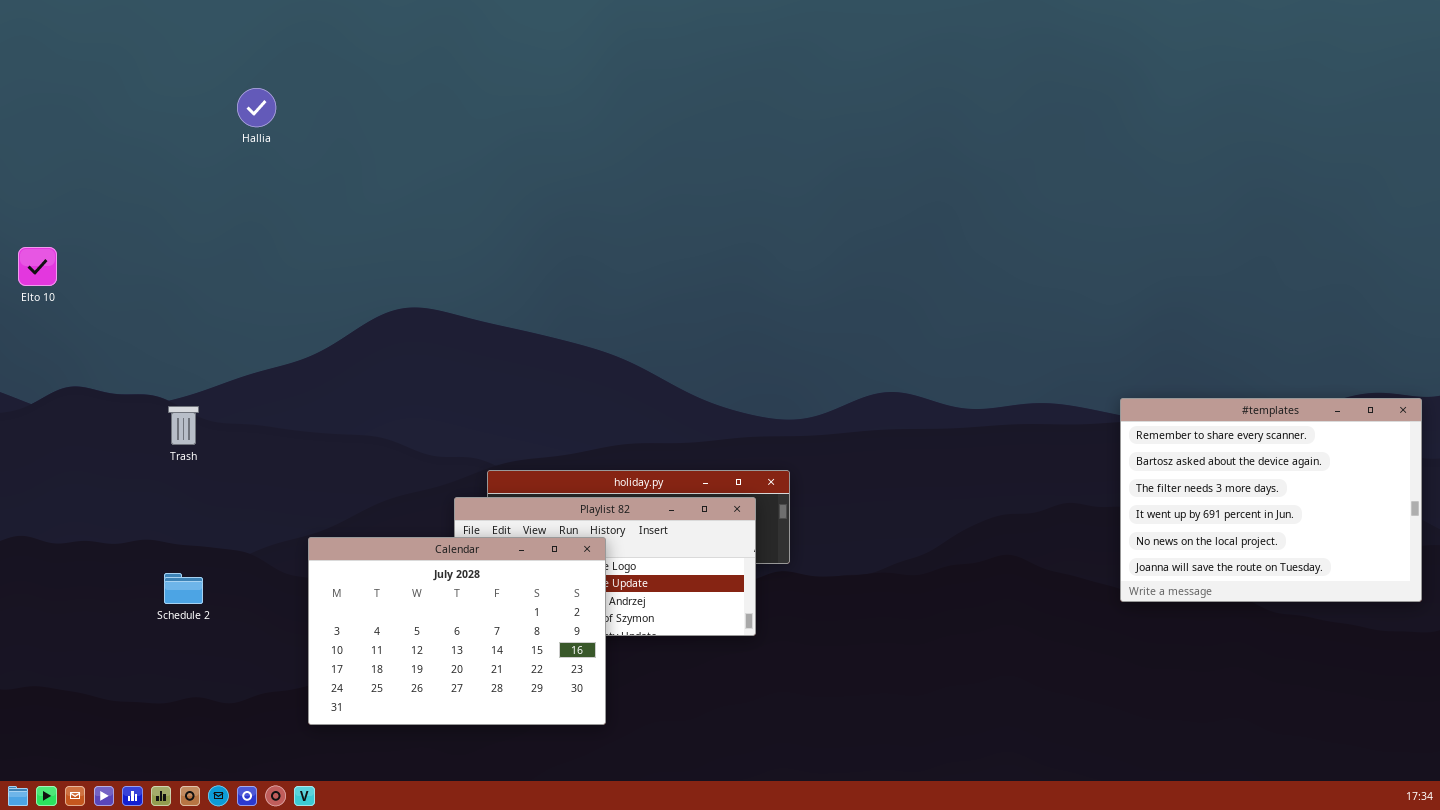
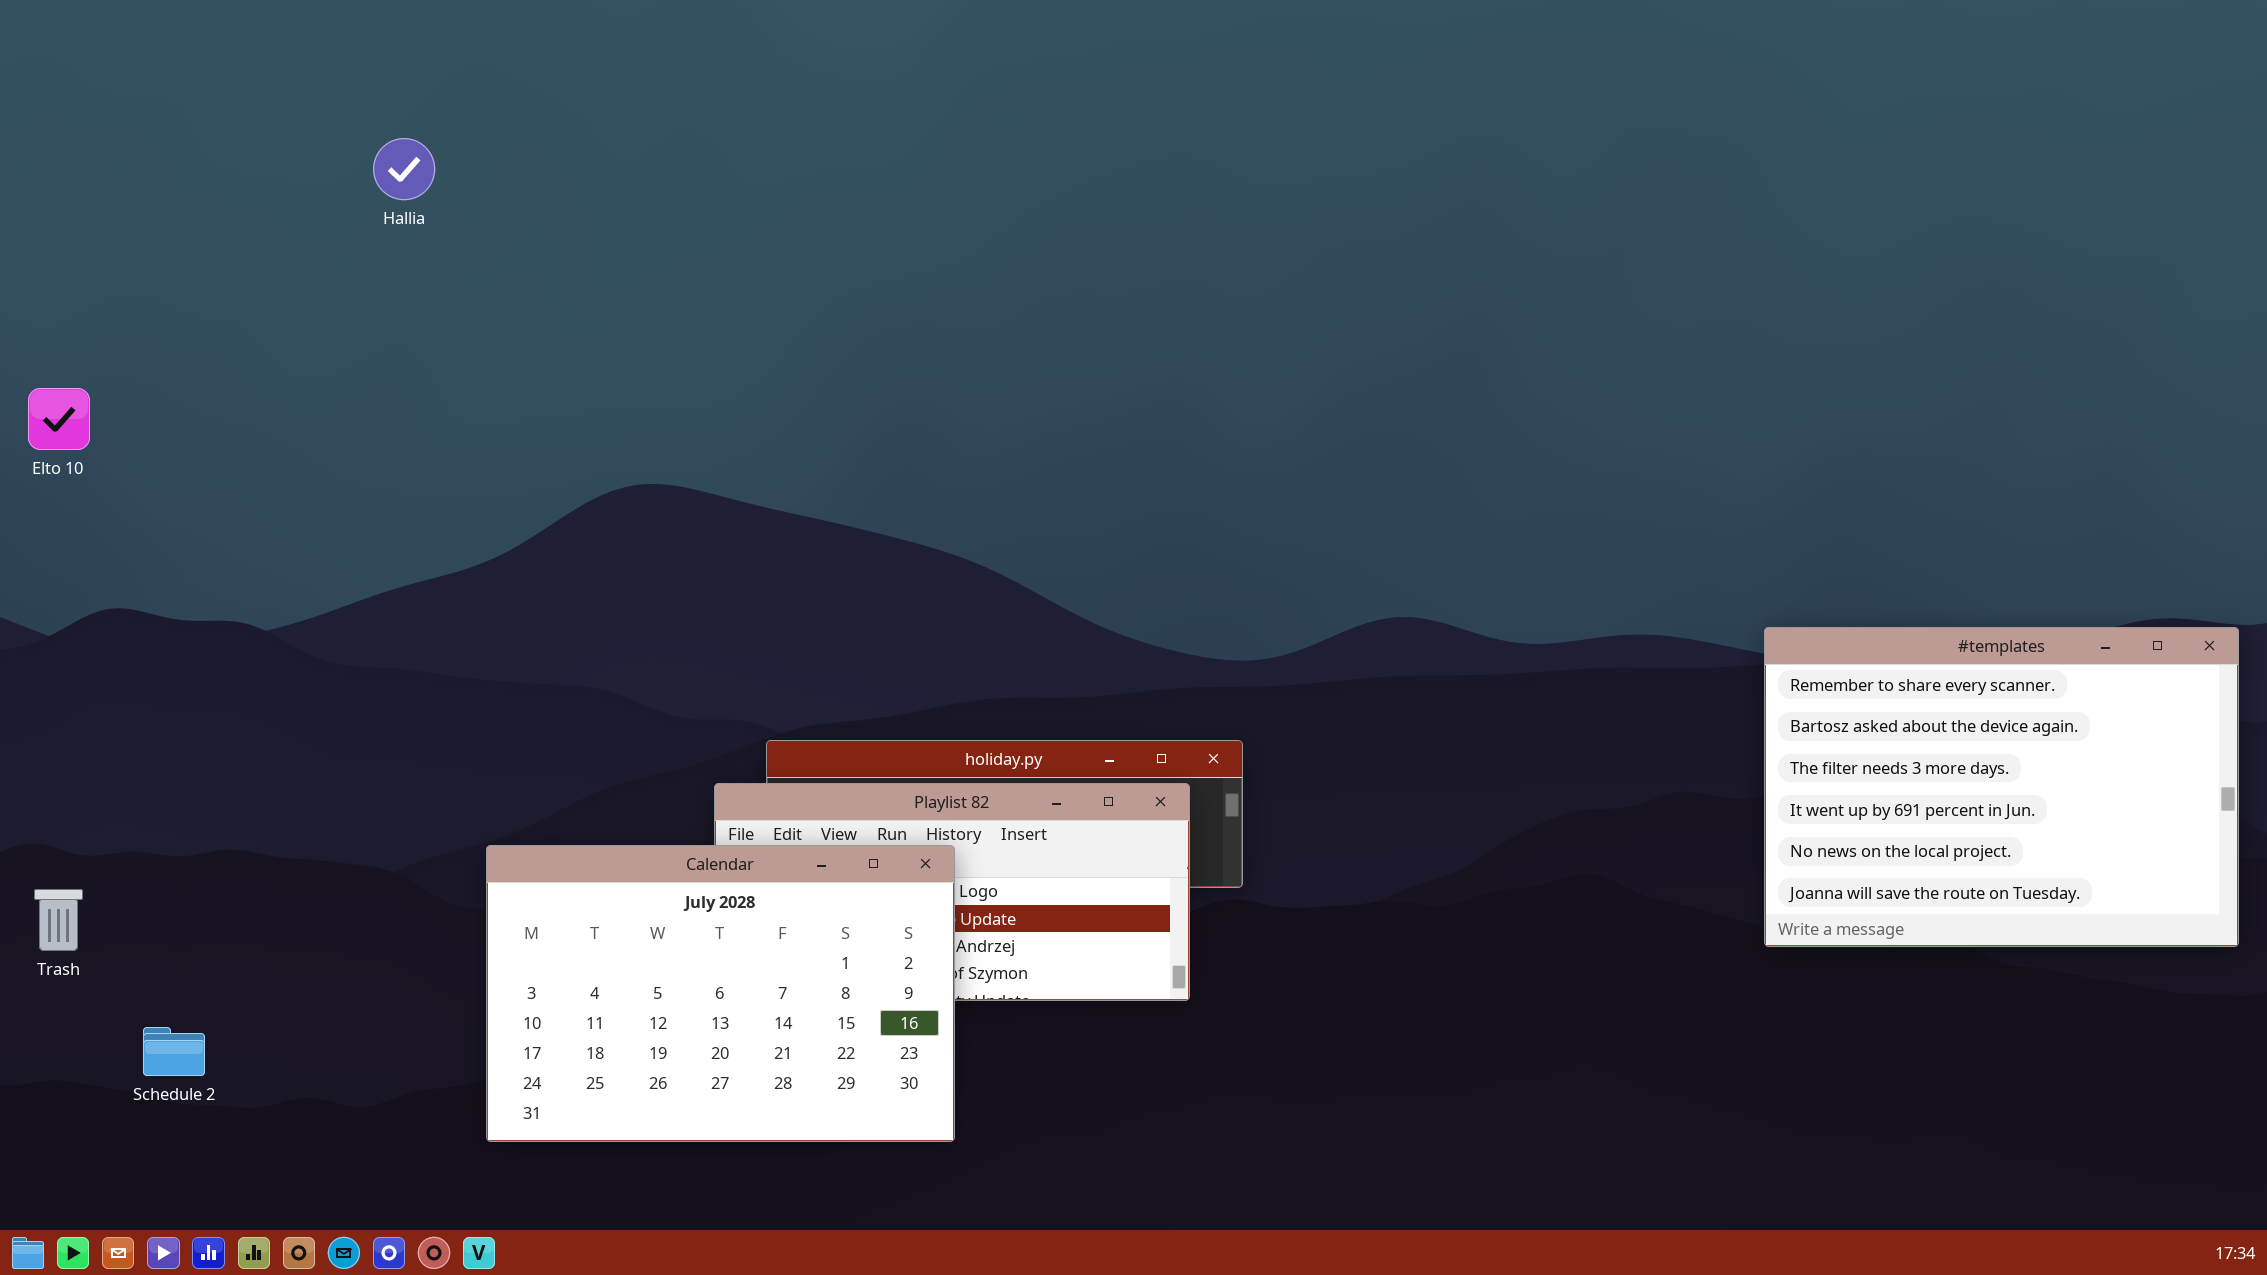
Trash: [168,406,199,445] -> [34,889,83,951], moved
Schedule 2: [164,573,203,604] -> [143,1027,205,1076], moved

